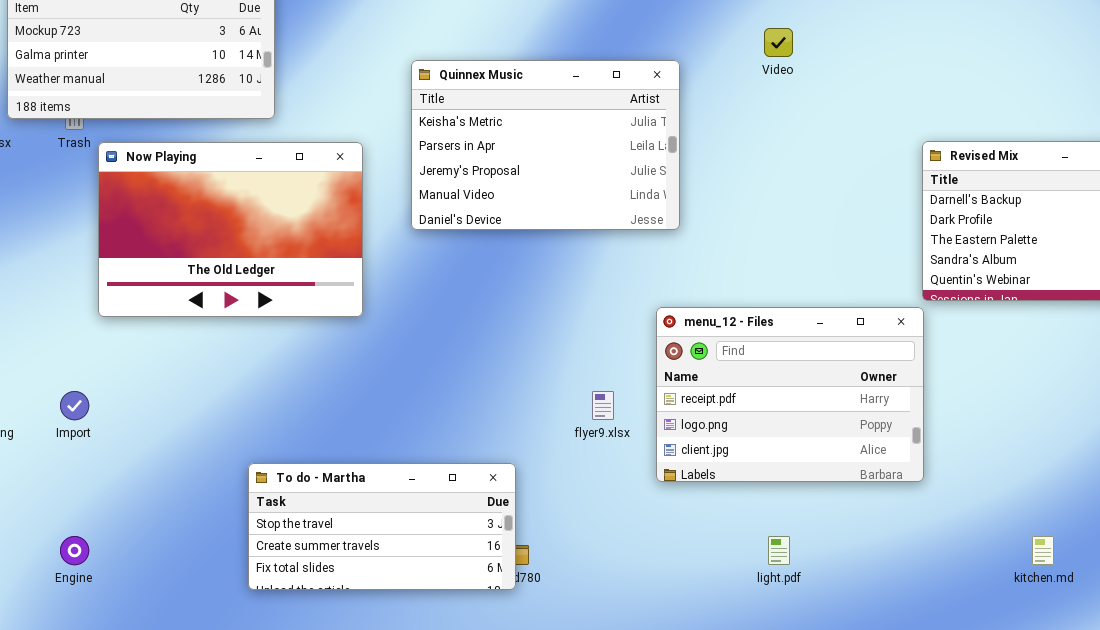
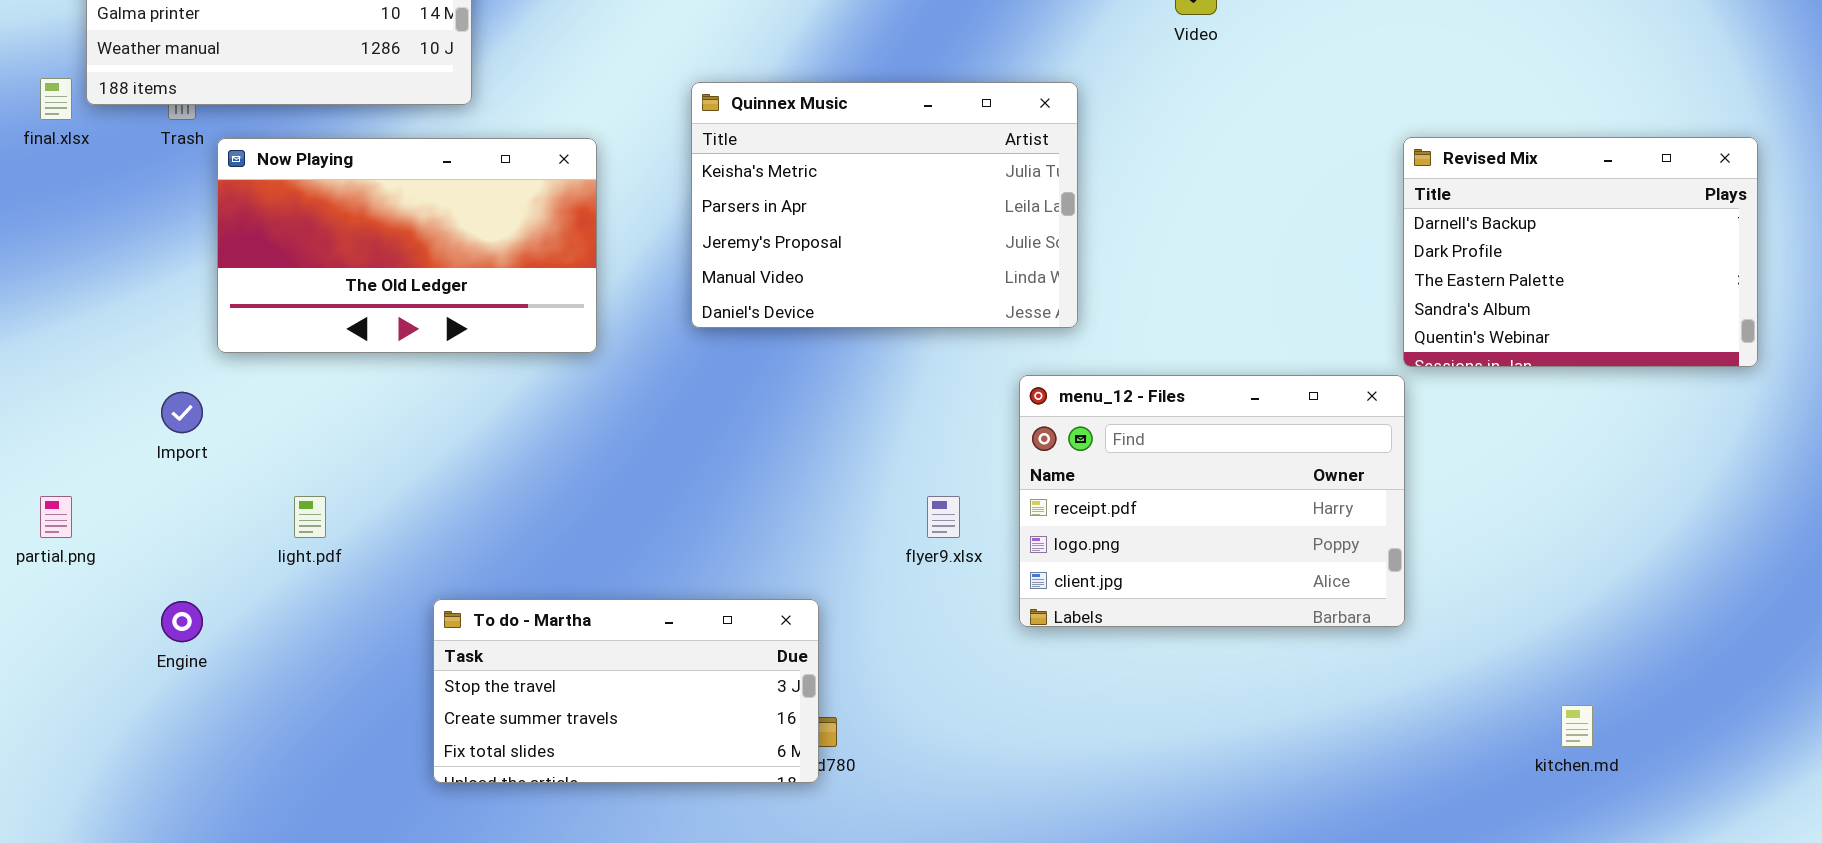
Quinnex Music: [411,60,680,230] -> [691,82,1078,328], moved
Now Playing: [98,142,363,317] -> [217,138,597,353], resized
Import: [60,391,89,420] -> [161,392,203,433], moved
Engine: [60,536,89,565] -> [161,601,203,642], moved
light.pdf: [768,536,790,565] -> [294,496,326,538], moved

